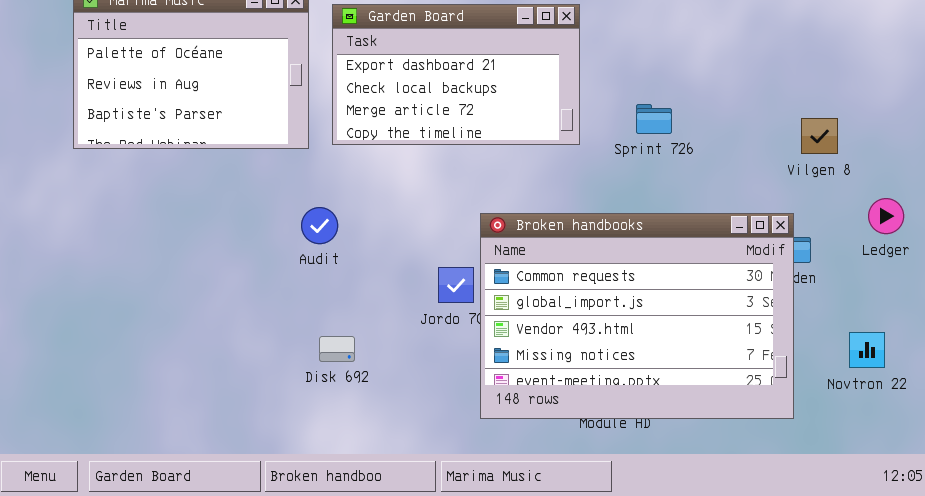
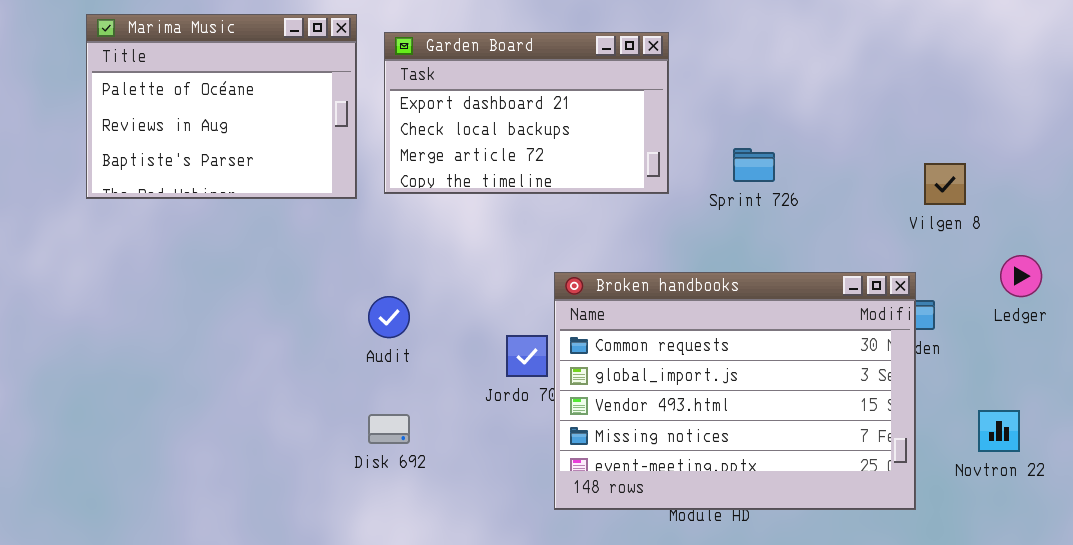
Audit: [301,207,338,244] -> [368,296,410,338], moved

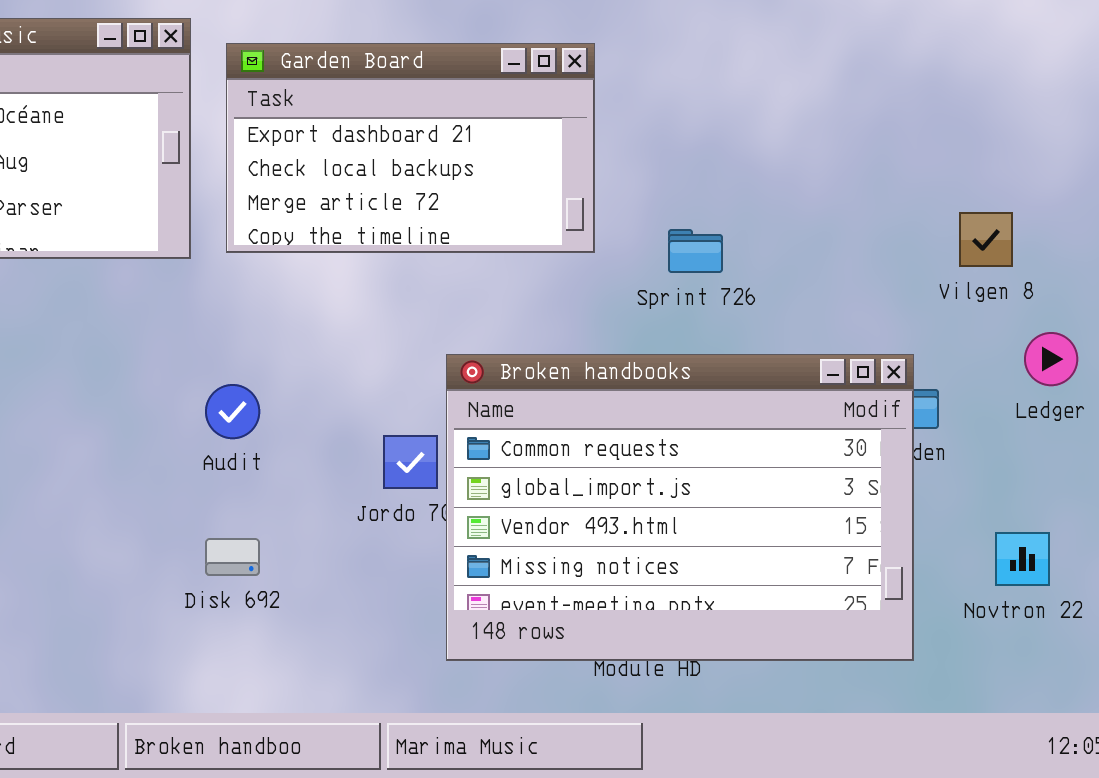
Sprint 726: [733,148,775,182] -> [668,229,723,273], moved
Vilgen 8: [924,163,966,205] -> [959,212,1013,267], moved

